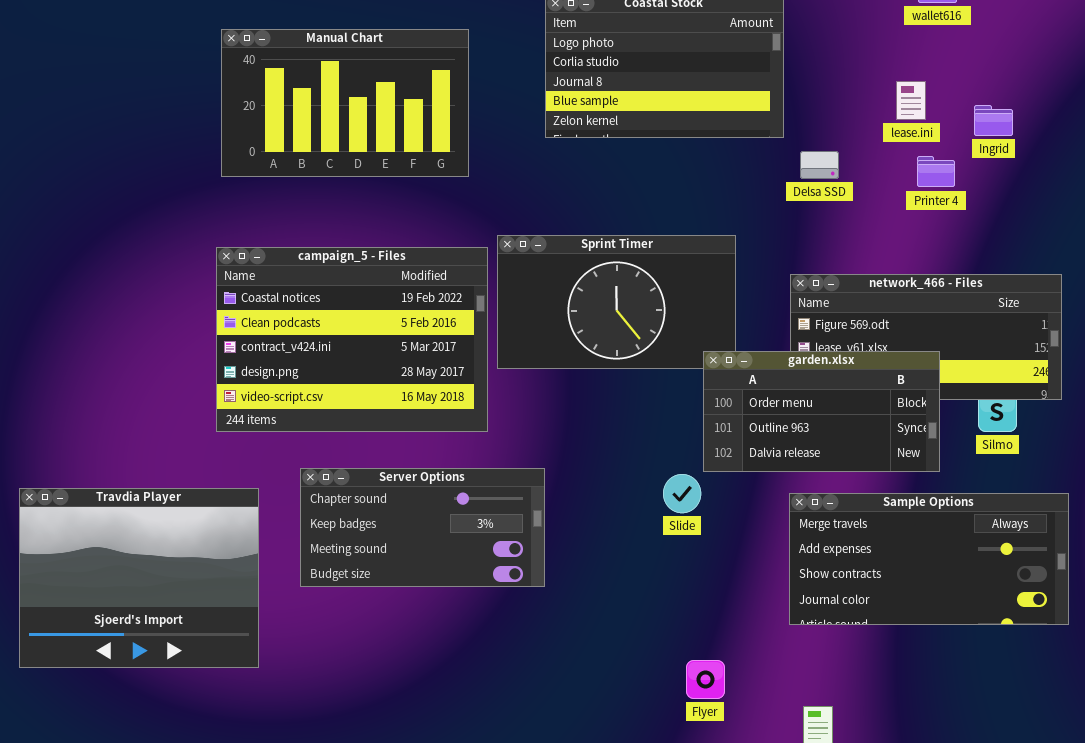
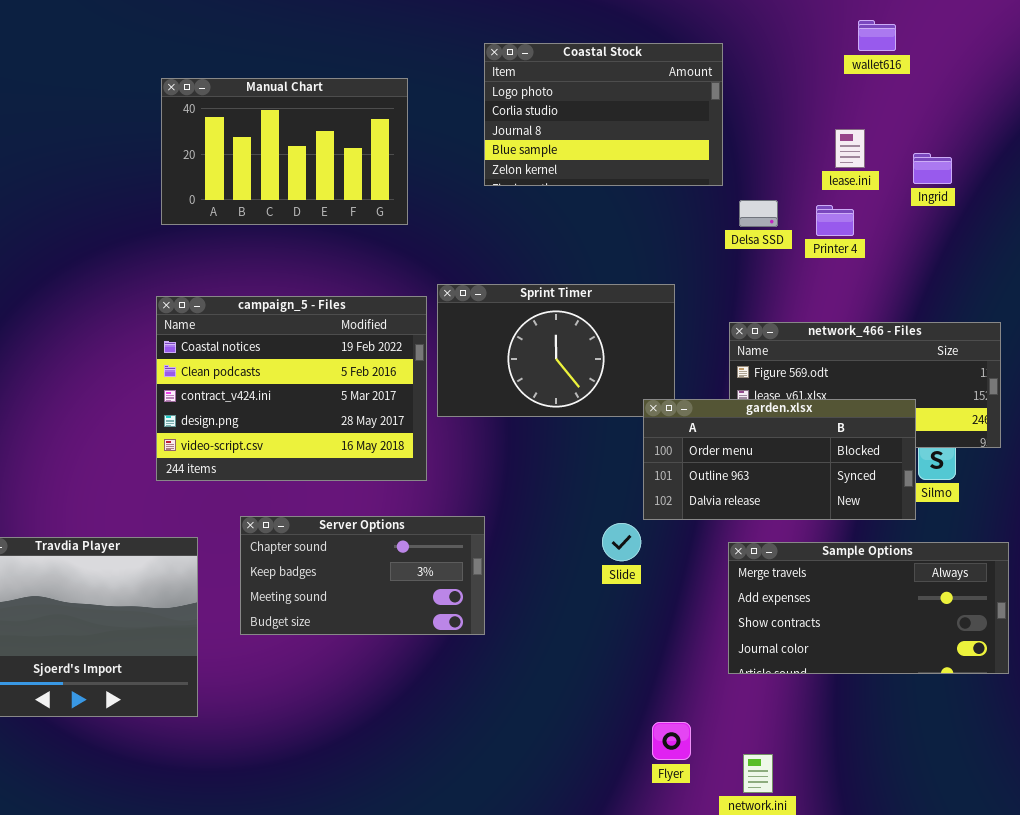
Printer 4: [917,156,955,187] -> [816,205,854,236], moved
garden.xlsx: [703,351,940,472] -> [643,399,916,520], resized
Flyer: [686,660,725,699] -> [652,722,691,760], moved

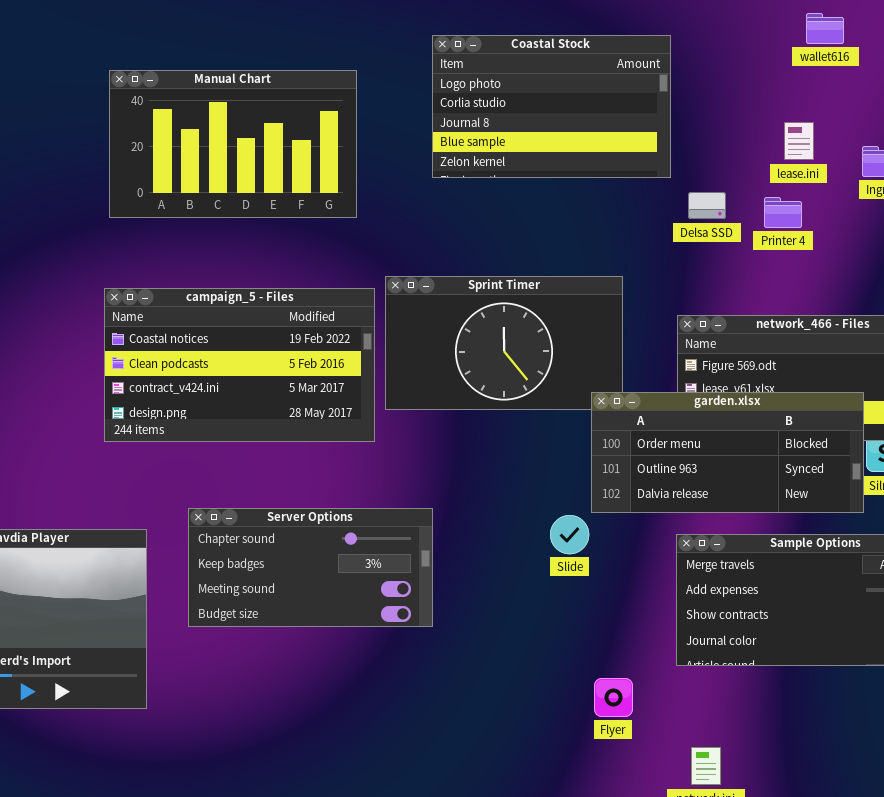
campaign_5 - Files: [156,296,427,481] -> [104,288,375,442], resized
Flyer: [652,722,691,760] -> [594,678,633,717], moved

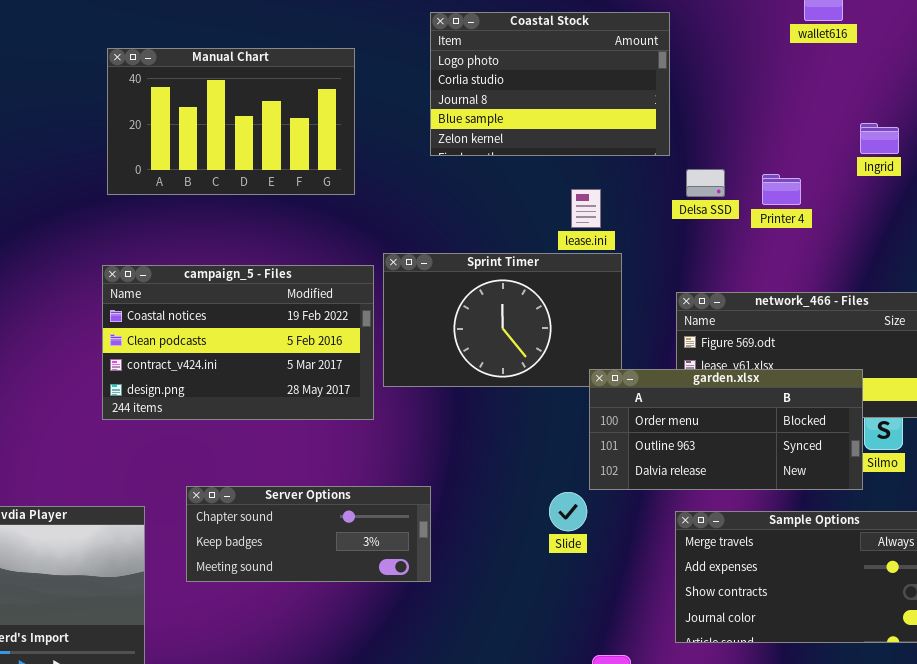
lease.ini: [784,122,814,160] -> [571,189,601,228], moved
Server Options: [188,508,433,627] -> [186,486,431,582], resized

